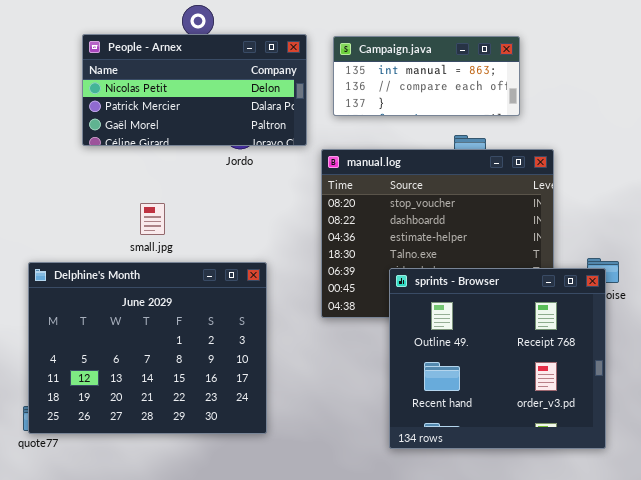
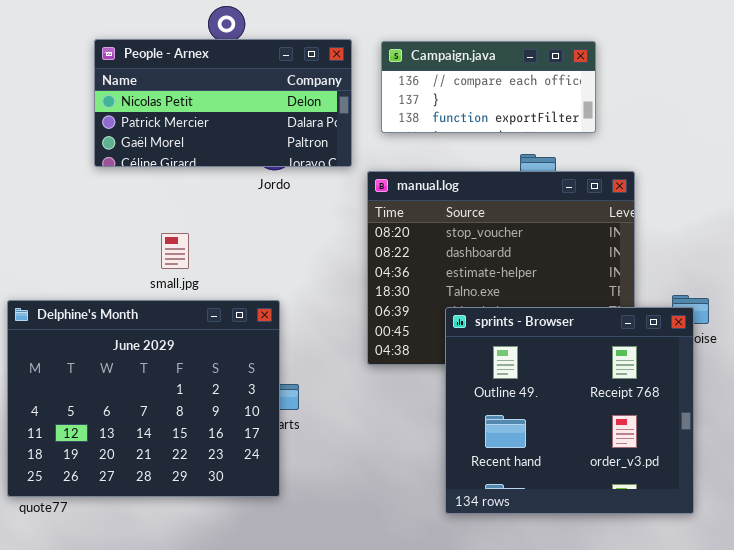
Campaign.java: [333,36,520,116] -> [381,41,596,133], scrolled down 1 row
Delphine's Month: [28,262,267,434] -> [7,300,280,497], moved

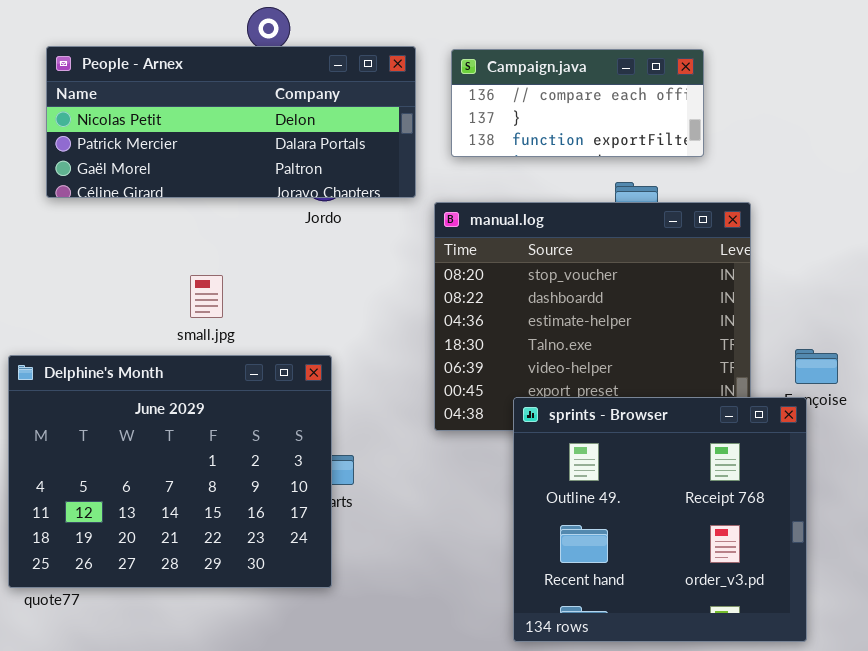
People - Arnex: [94,39,352,167] -> [46,46,416,198], resized
sprints - Browser: [445,307,694,514] -> [513,397,807,642], moved

